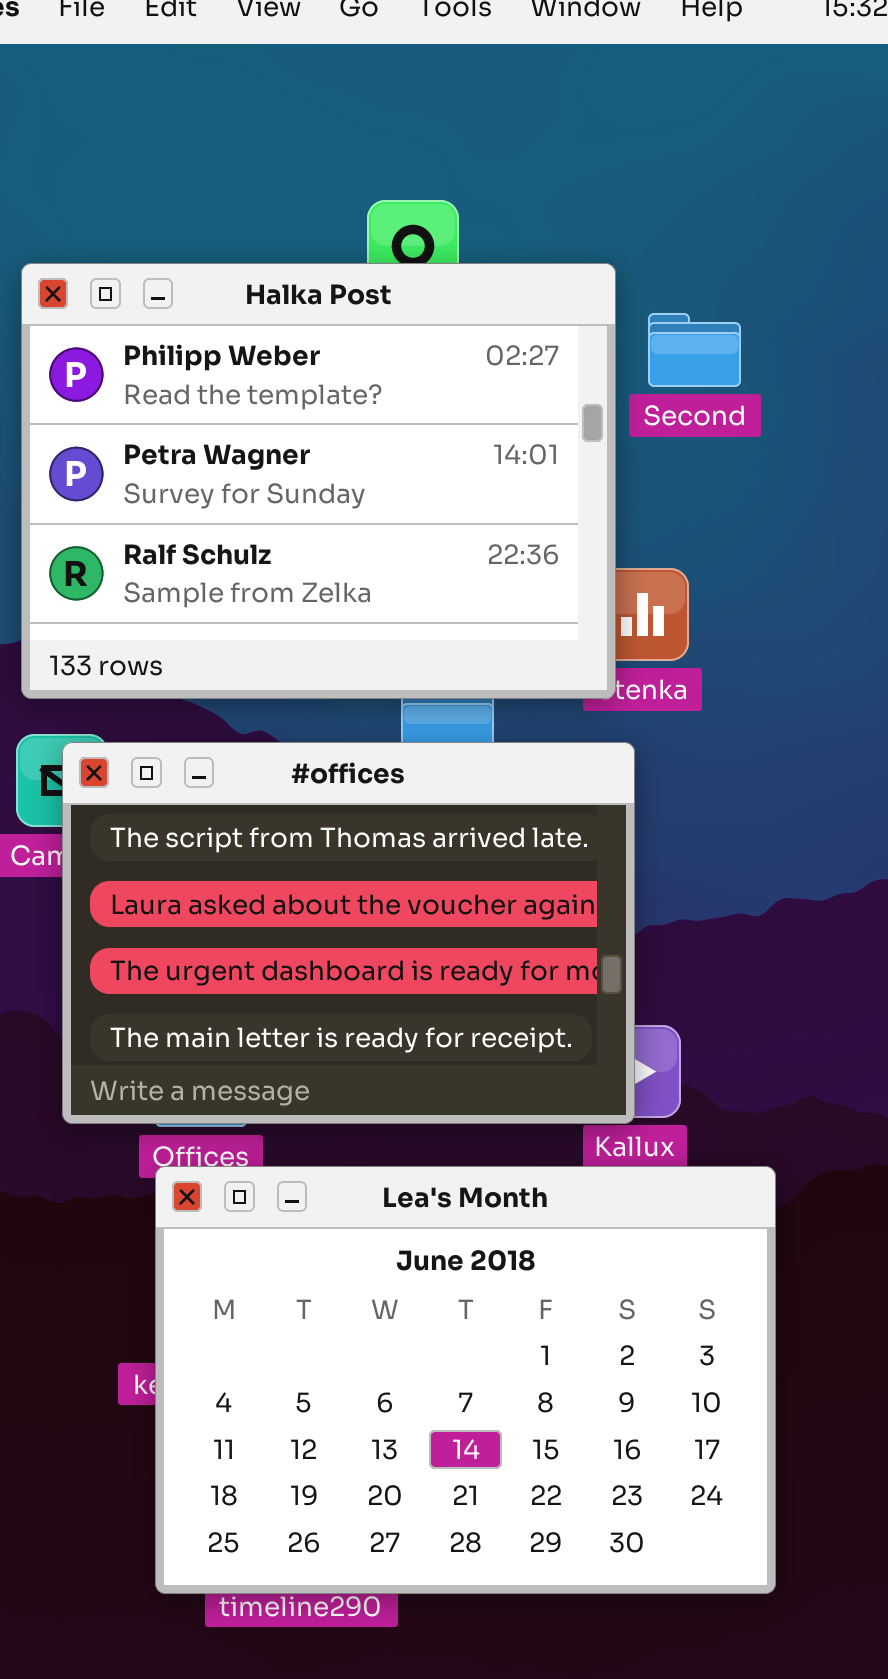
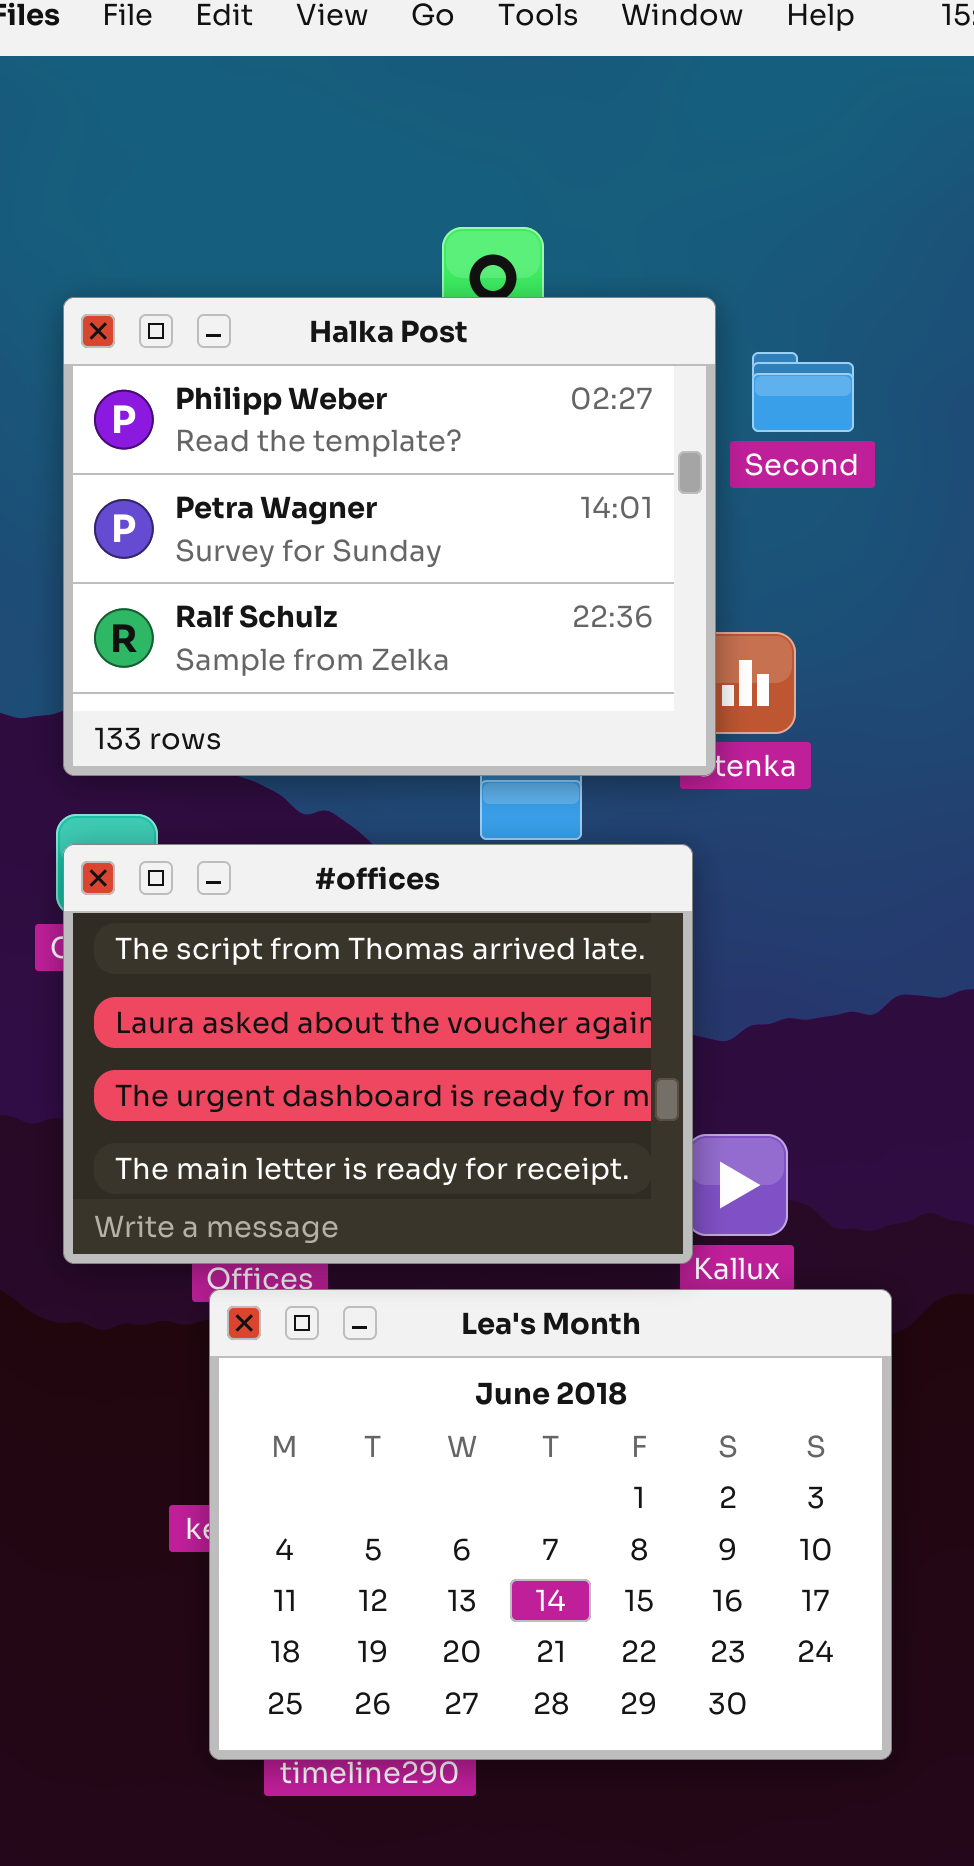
#offices: [62,742,635,1124] -> [63,844,693,1264], moved

